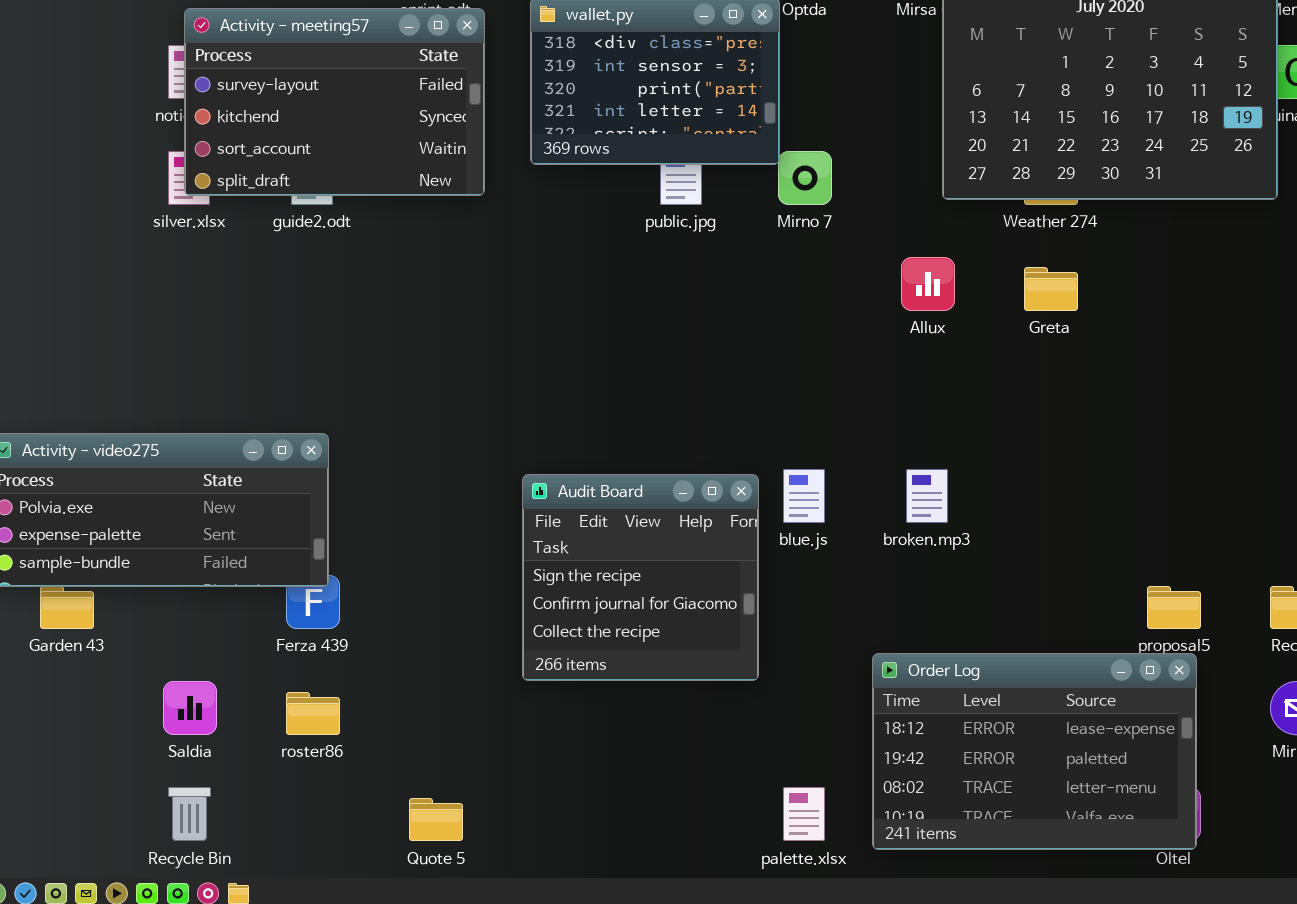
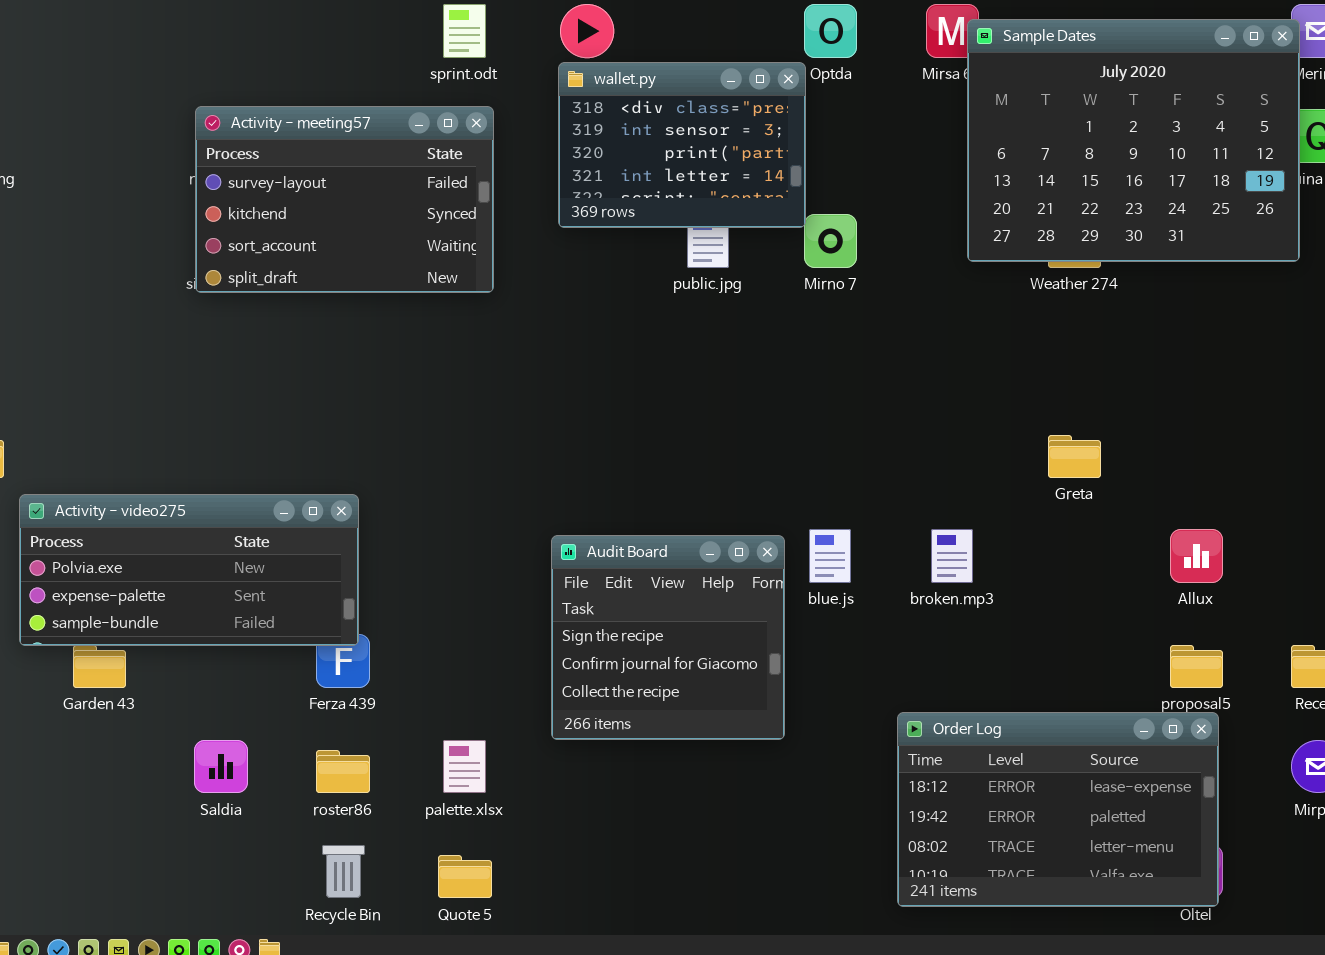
Activity - meeting57: [184,8,485,196] -> [195,106,494,293], moved
Allux: [901,257,955,311] -> [1170,529,1223,583], moved
Greta: [1024,267,1078,311] -> [1048,435,1101,478], moved
Recycle Bin: [168,787,211,841] -> [322,845,365,898], moved
palette.xlsx: [783,787,825,841] -> [443,740,486,793], moved

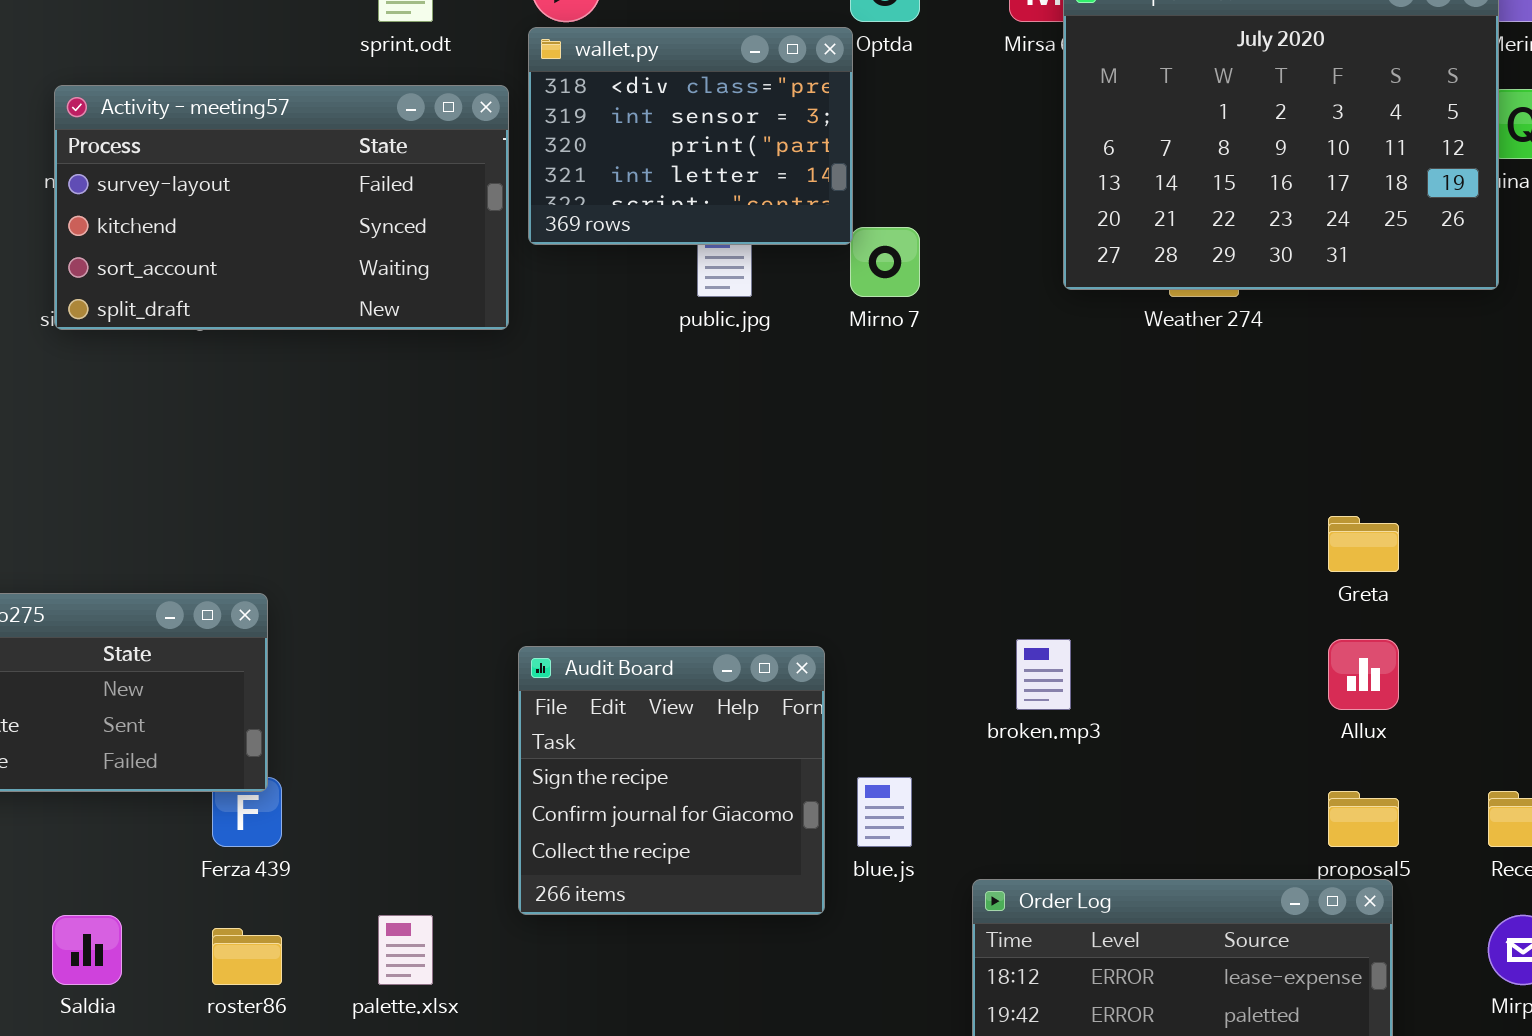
Activity - meeting57: [195,106,494,293] -> [54,85,509,330], resized
Greta: [1048,435,1101,478] -> [1328,516,1399,572], moved
blue.js: [809,529,851,583] -> [857,777,912,847], moved

